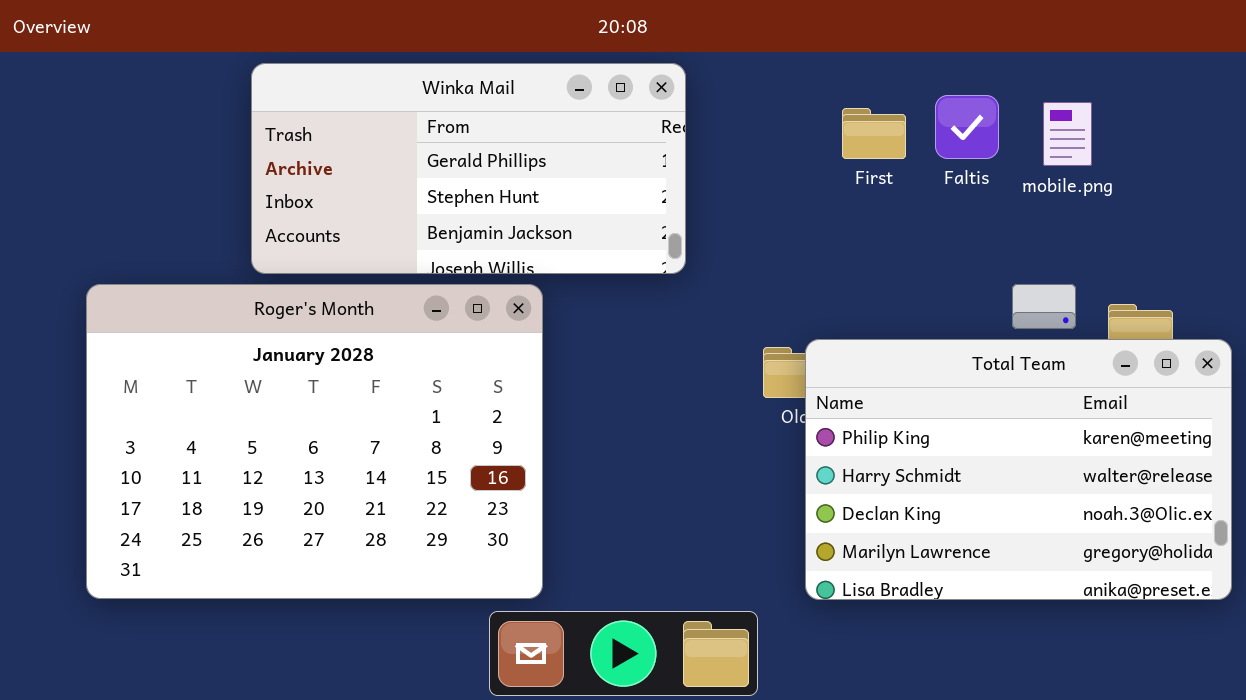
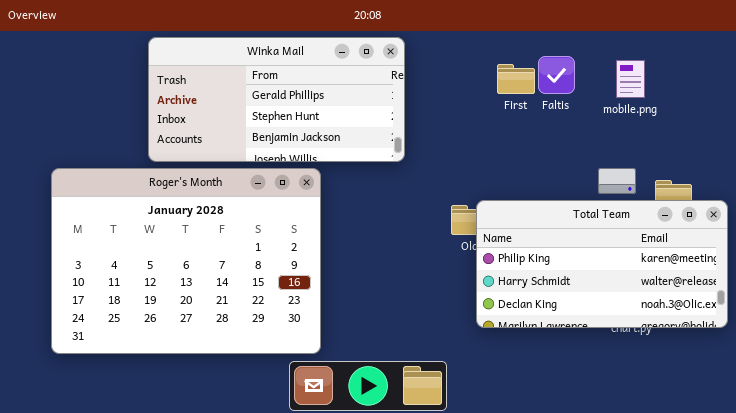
Faltis: [935,95,999,159] -> [538,56,575,94], moved
Total Team: [805,339,1232,600] -> [476,200,728,328], resized

